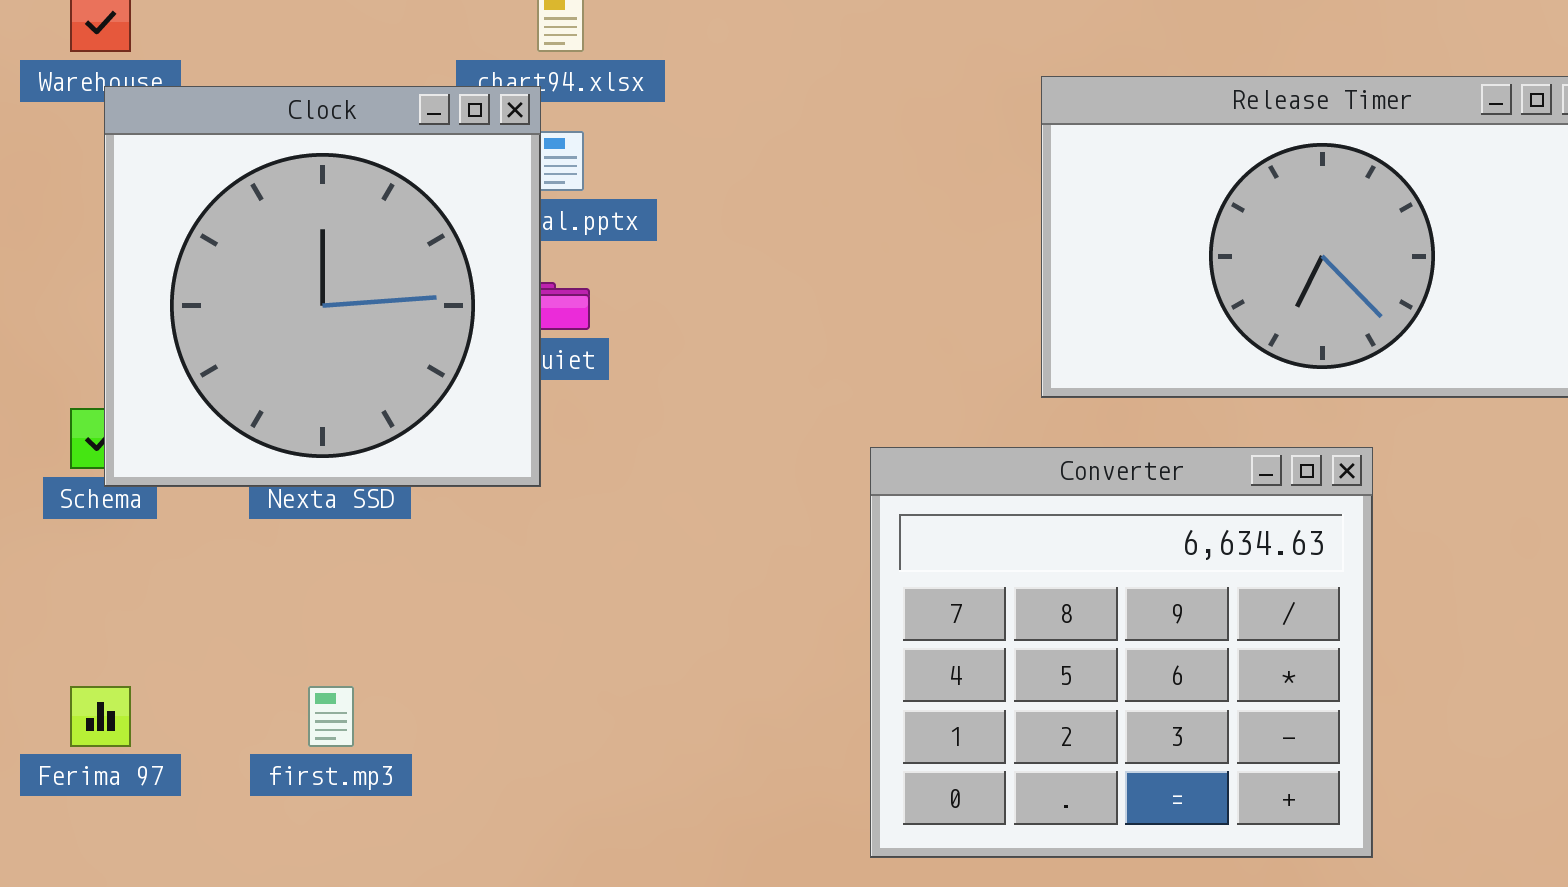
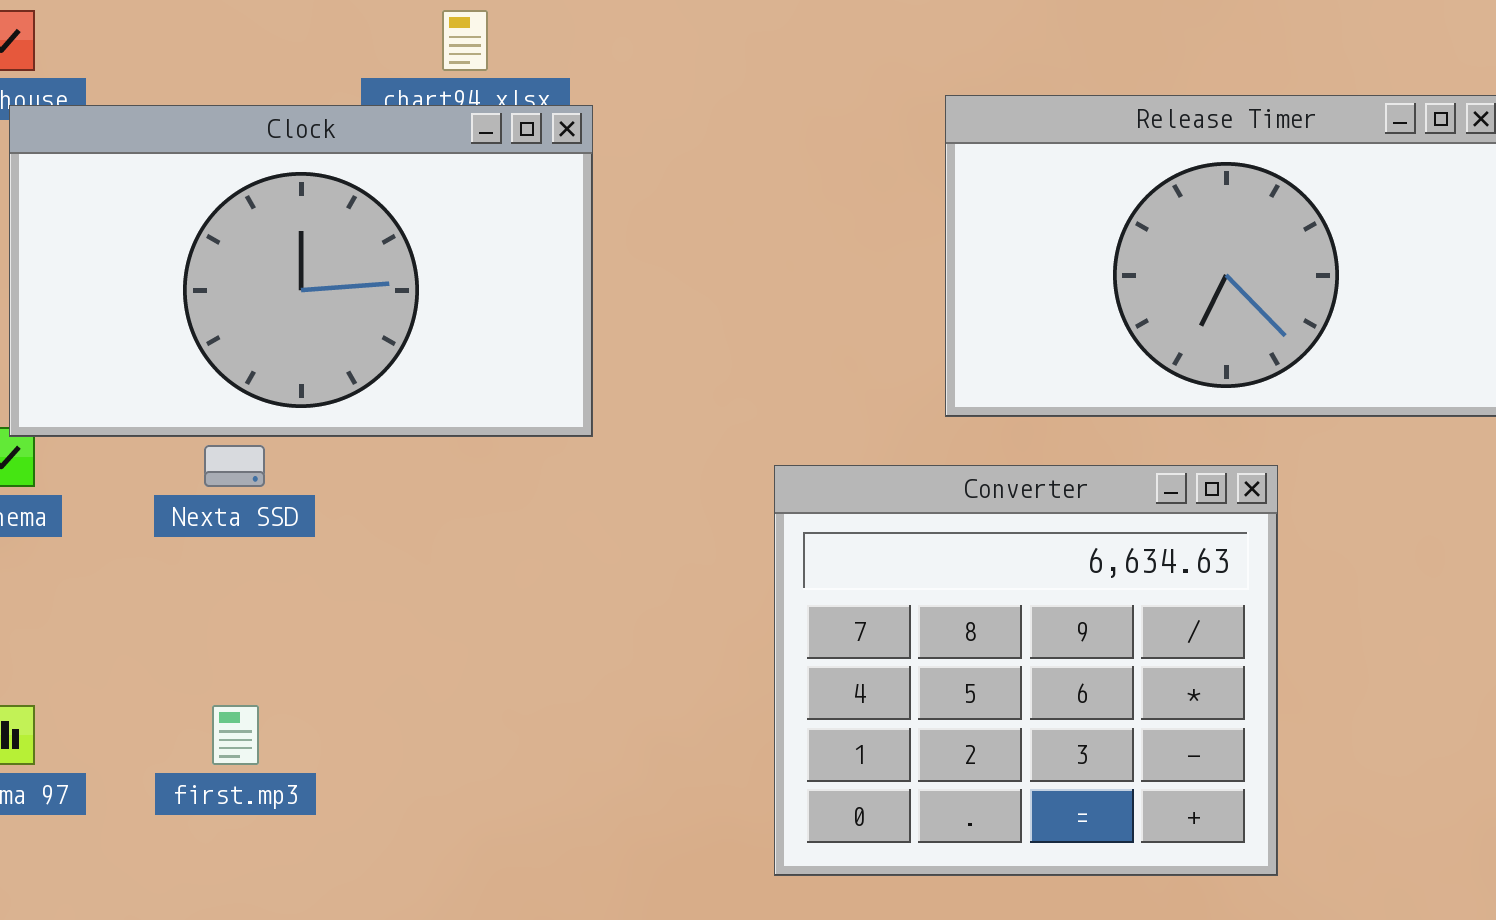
Clock: [104,86,541,487] -> [9,105,593,437], resized

